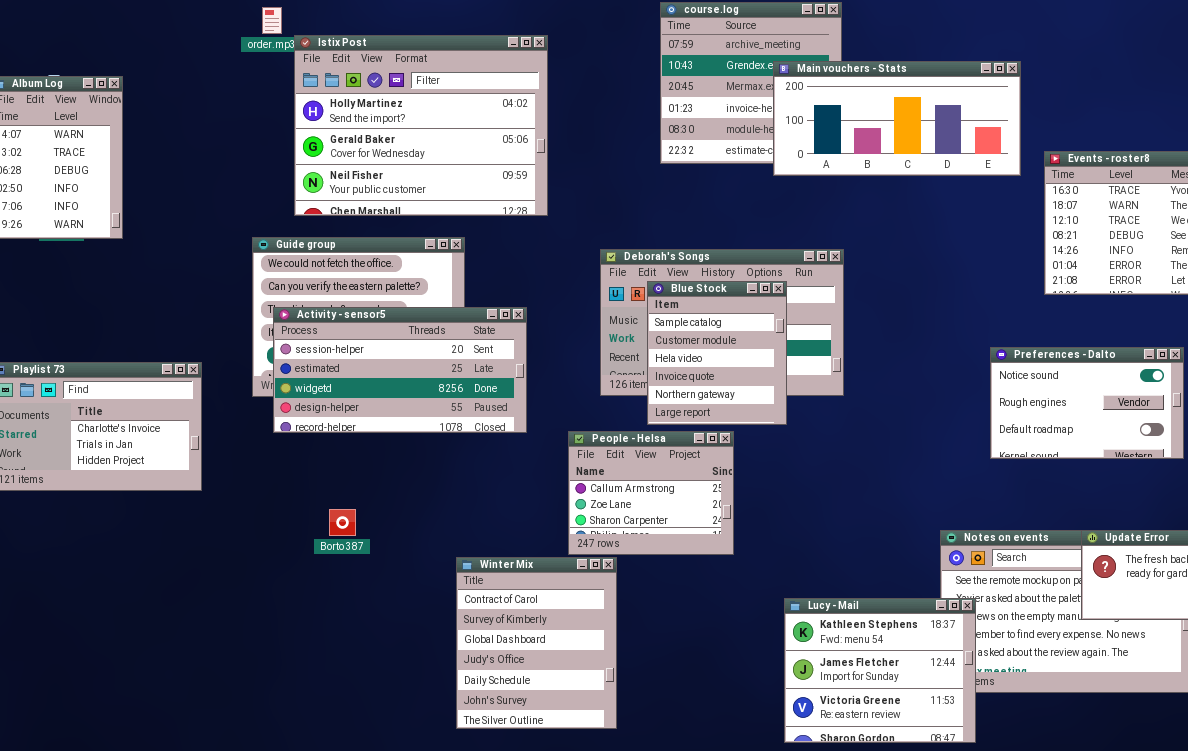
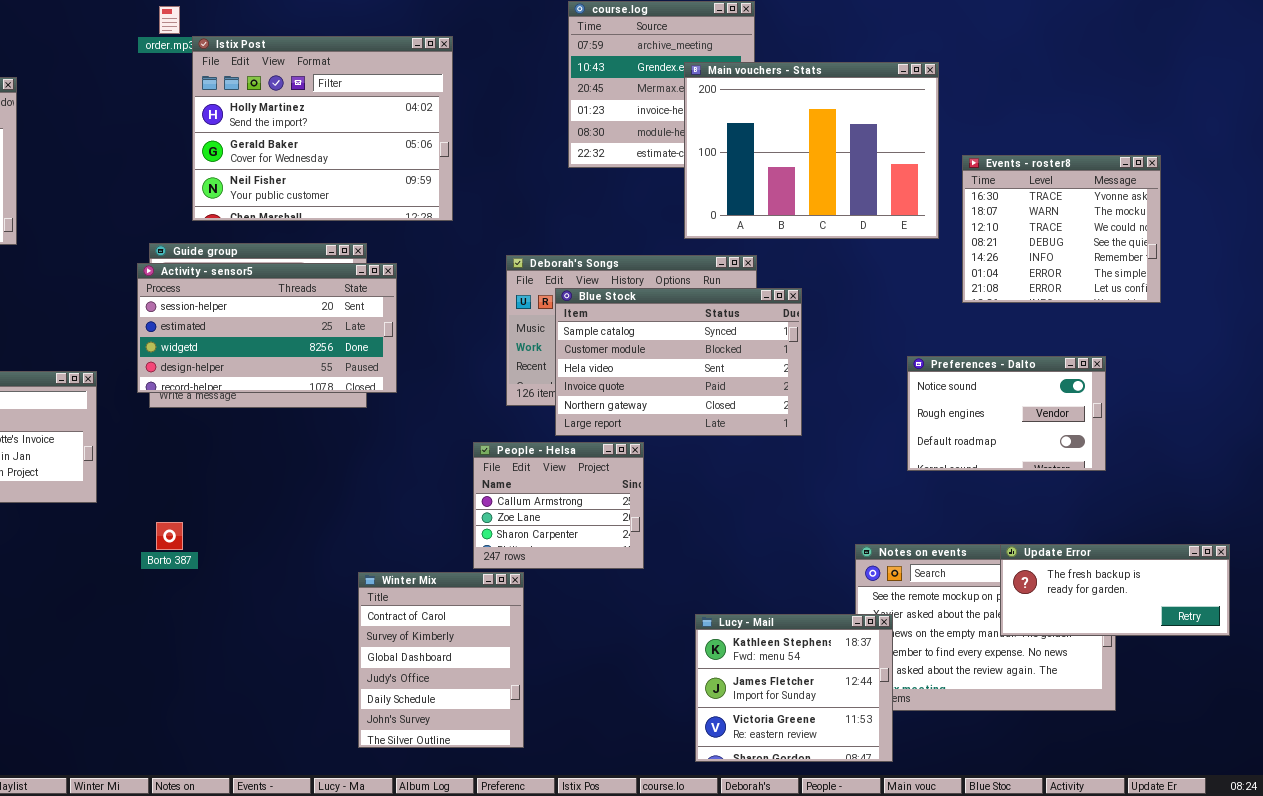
Main vouchers - Stats: [773,61,1021,176] -> [684,62,939,239], resized
Blue Stock: [647,281,787,425] -> [555,288,802,436], resized
Activity - sensor5: [273,307,527,433] -> [137,263,397,393], moved
Borto 387: [329,509,356,536] -> [156,522,183,550], moved

